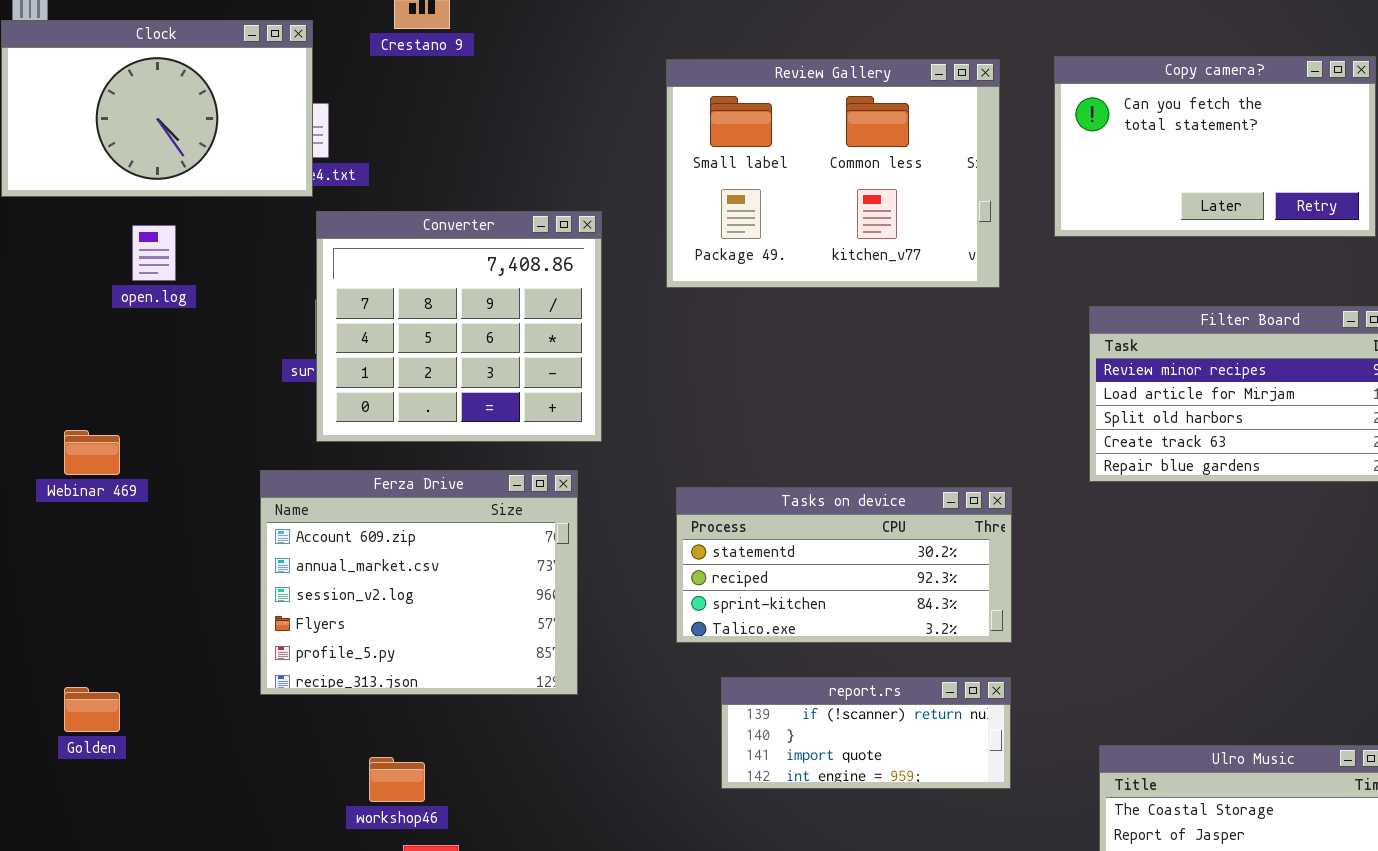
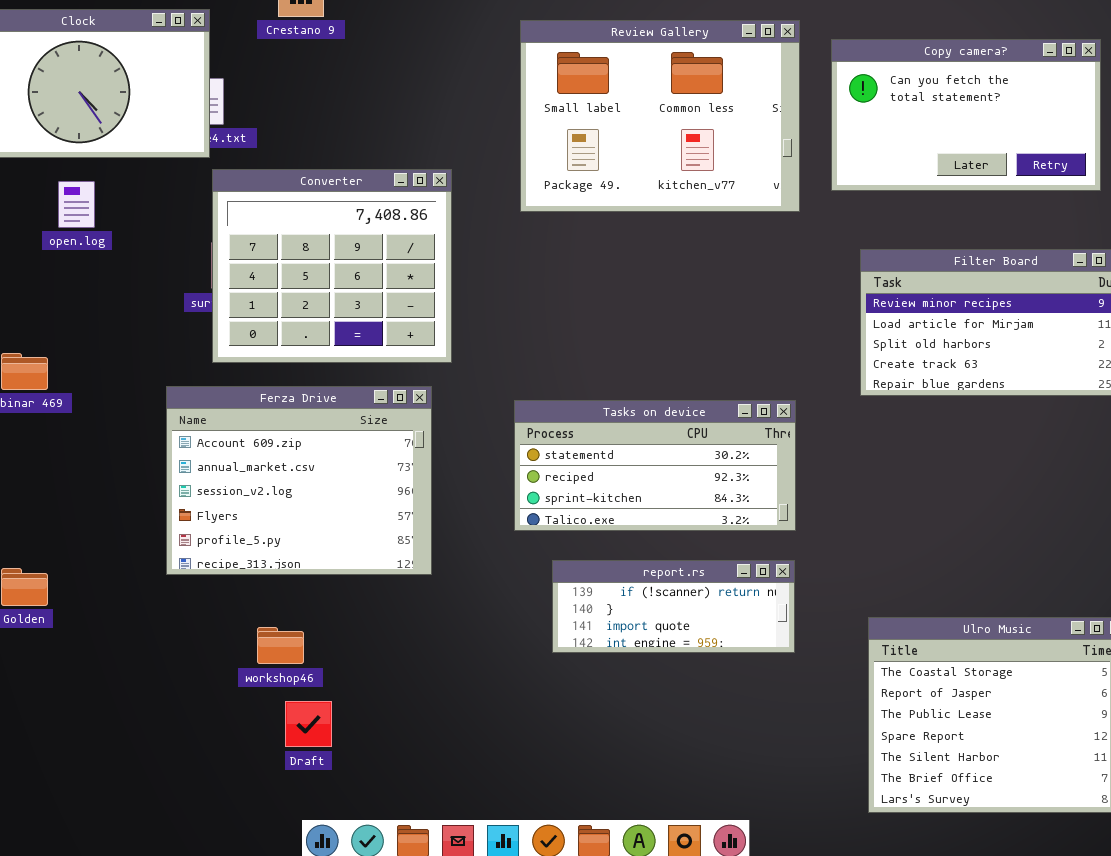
Review Gallery: [666,59,1000,288] -> [520,20,800,212], moved

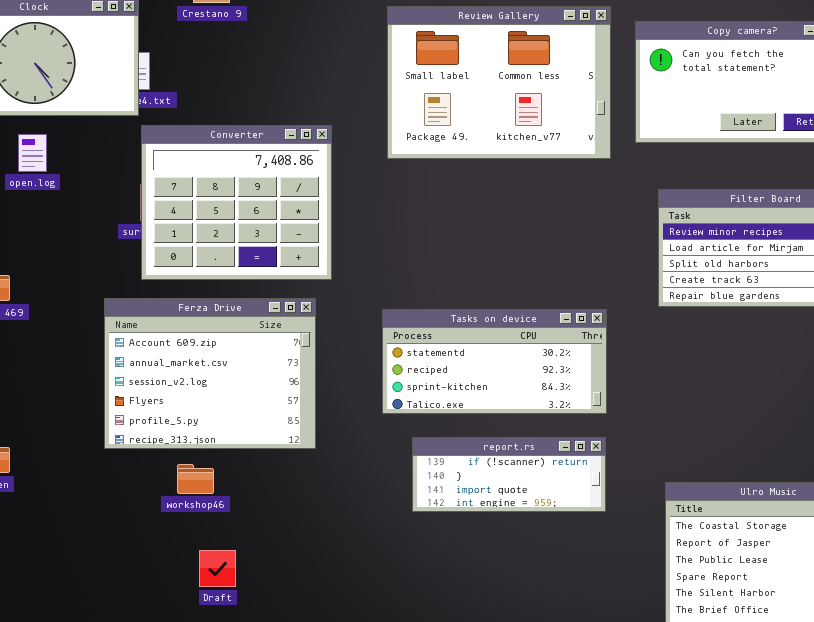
workshop46: [257,627,304,664] -> [177,464,214,494], moved

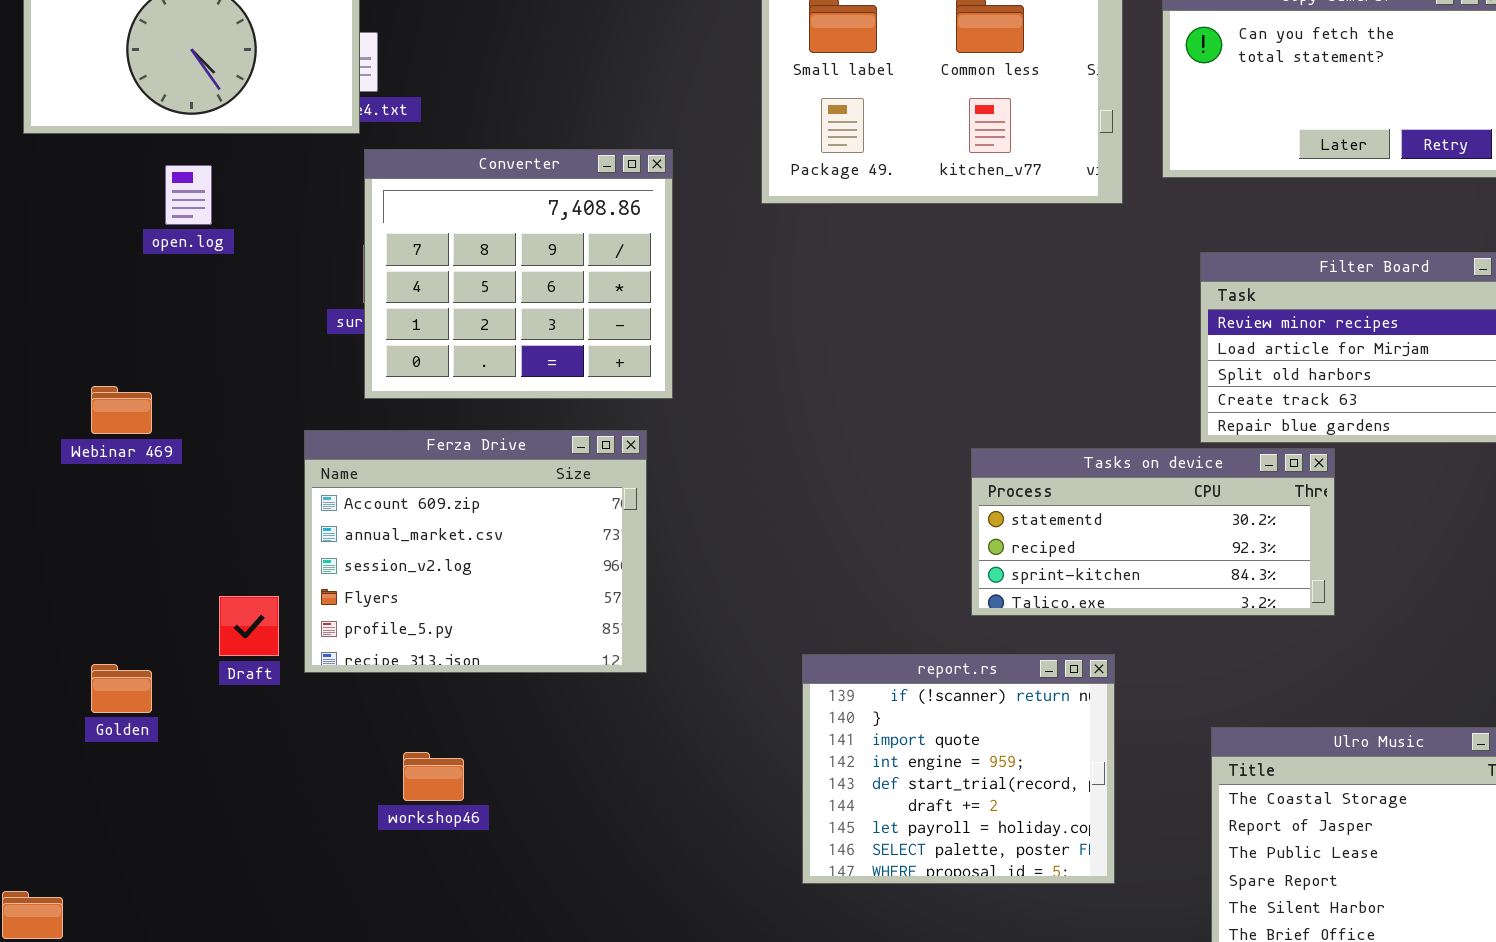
Tasks on device: [382,309,607,414] -> [971,448,1335,616], moved
report.rs: [412,437,606,512] -> [802,654,1115,884], resized
workshop46: [177,464,214,494] -> [403,752,464,801], moved
Draft: [199,550,236,587] -> [219,596,279,656], moved

